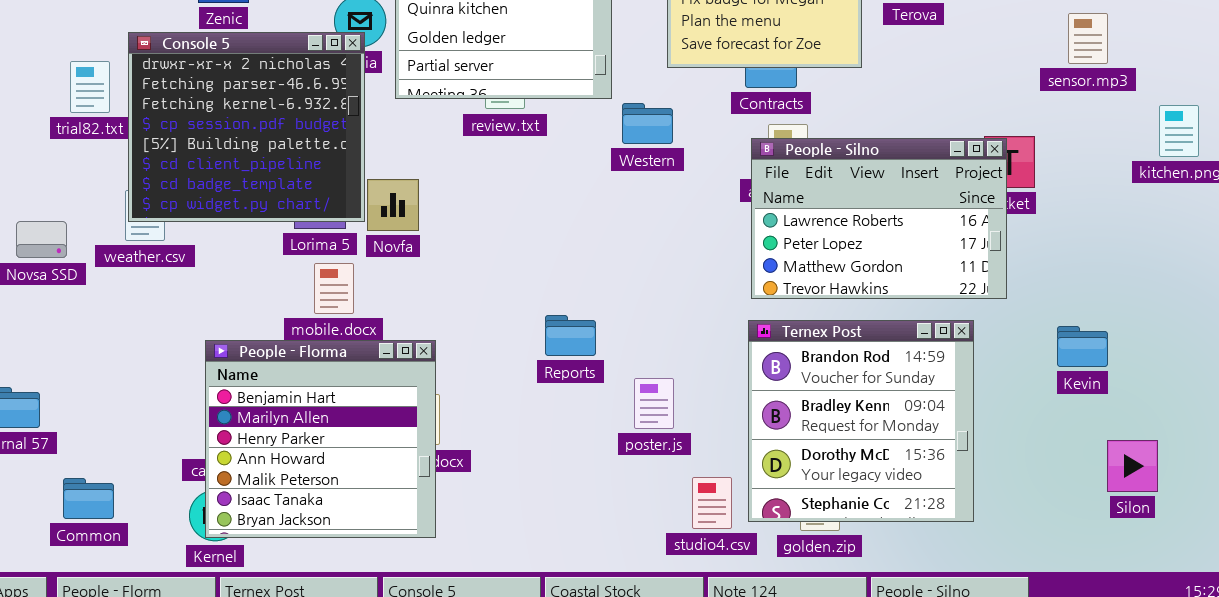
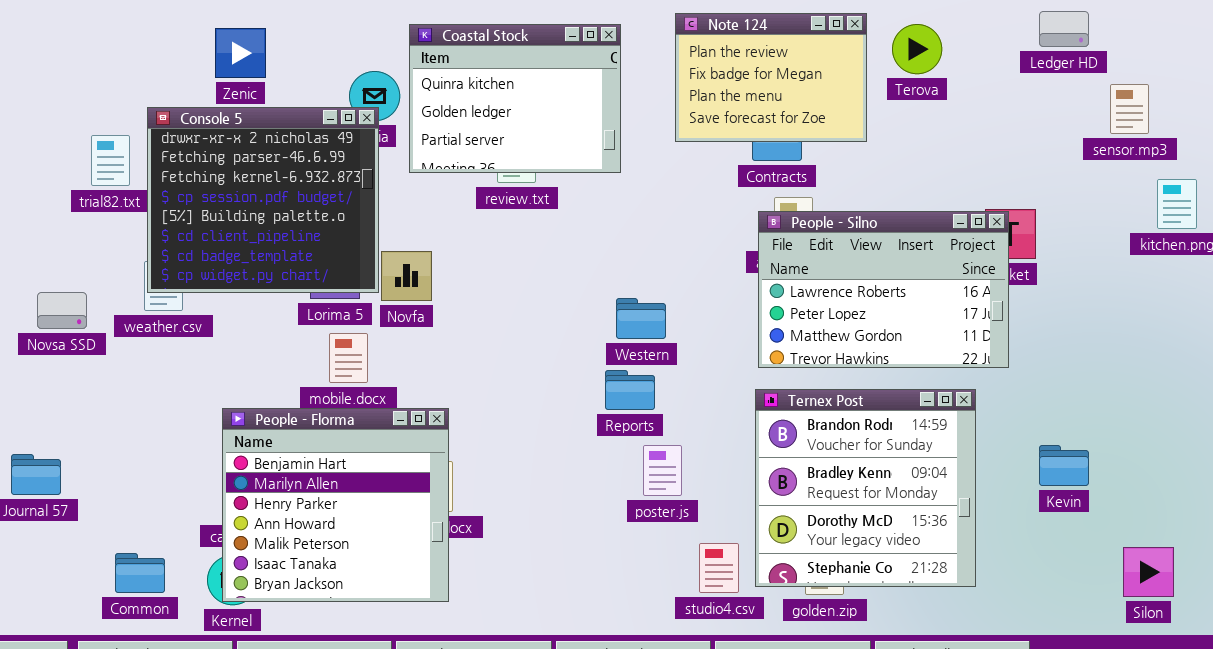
sensor.mp3: [1068,13,1108,64] -> [1110,84,1149,134], moved
Western: [622,103,673,144] -> [616,298,666,339], moved
Reports: [545,315,596,356] -> [605,370,655,410], moved
Kevin: [1057,326,1108,367] -> [1039,445,1089,486], moved
Silon: [1107,440,1158,492] -> [1123,547,1174,597], moved
Common: [63,478,114,519] -> [115,553,165,593], moved

